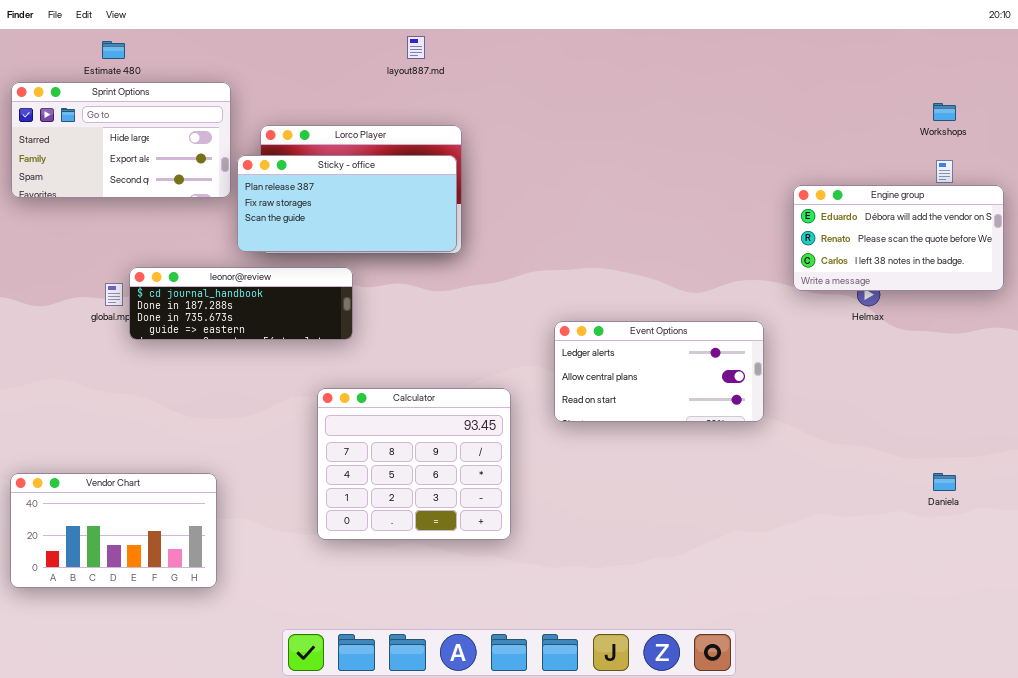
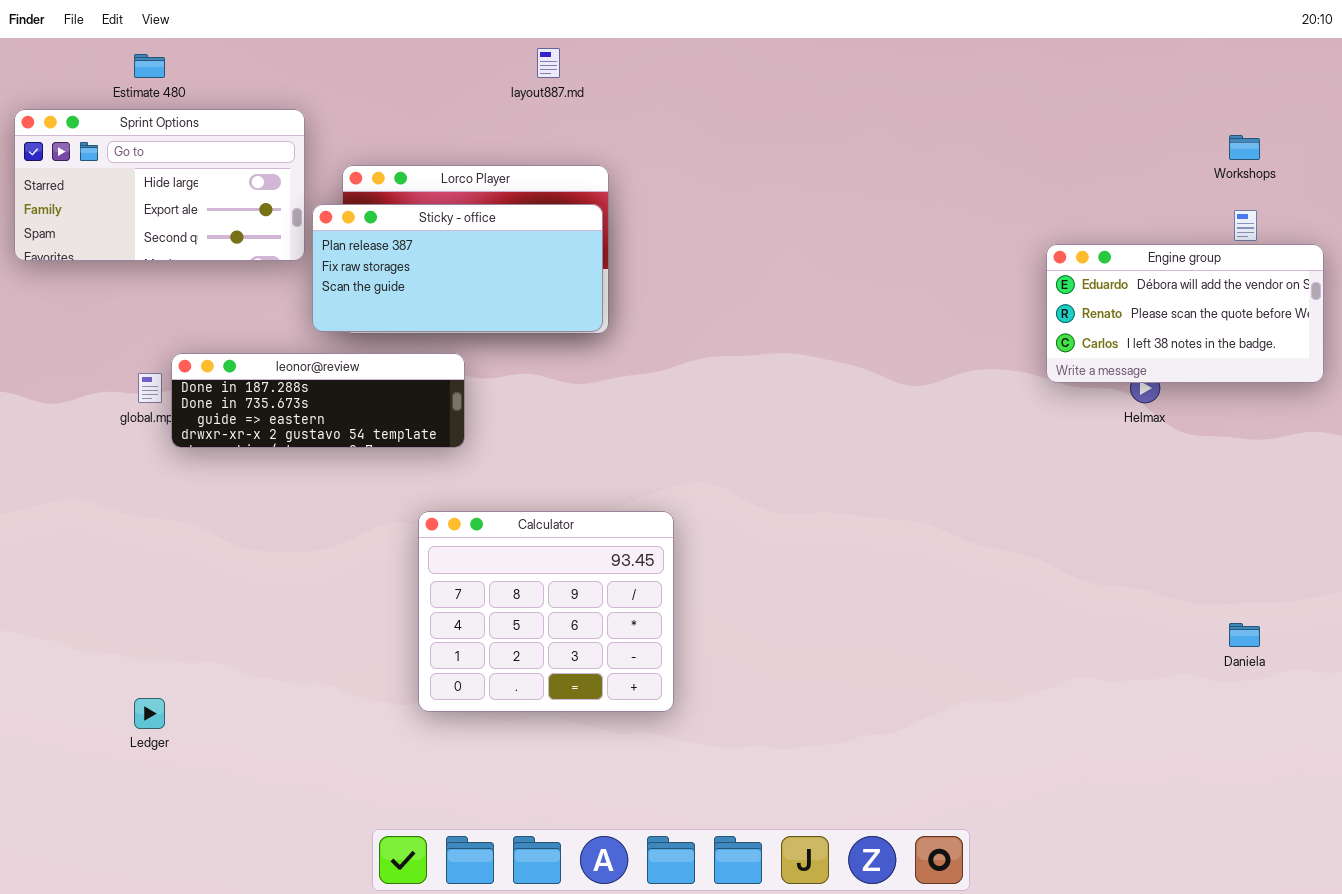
leonor@review: [129,267,353,340] -> [171,353,465,448], scrolled down 1 row
Event Options: [554,321,764,422] -> none, closed
Vendor Chart: [10,473,217,588] -> none, closed

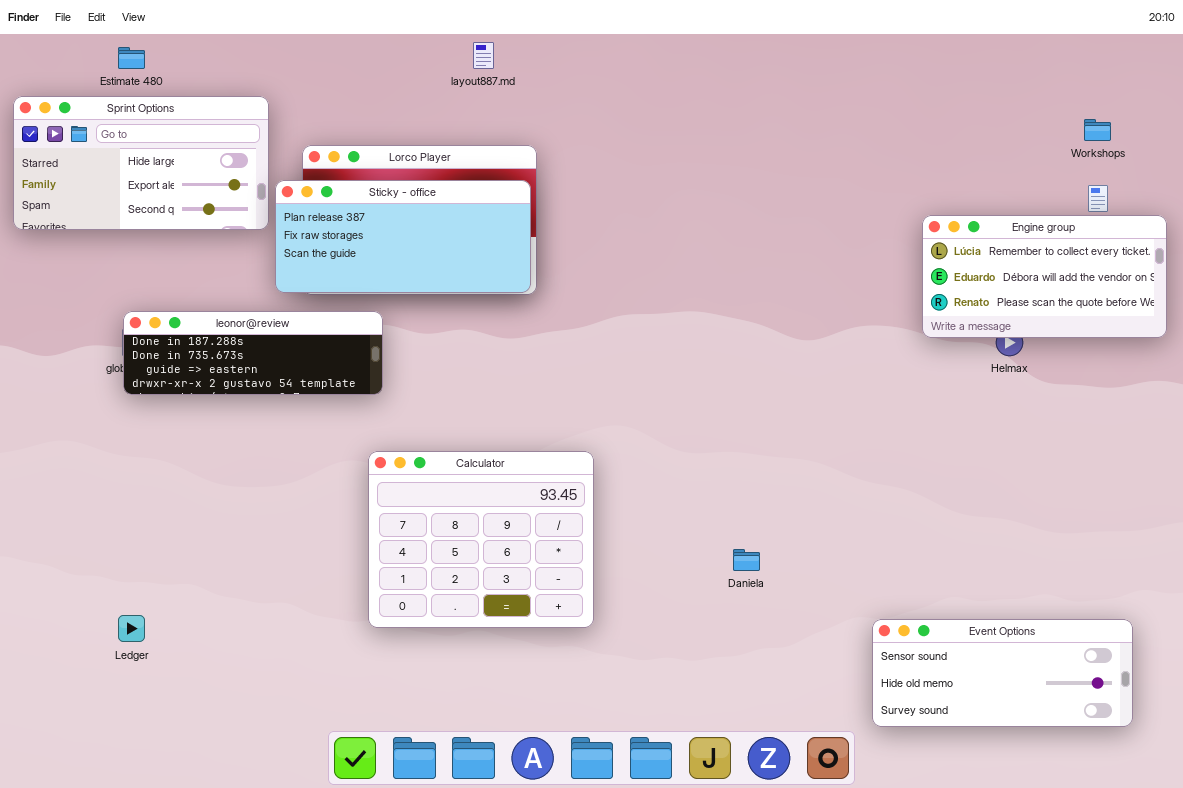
Engine group: [1046,244,1324,383] -> [922,215,1167,338], scrolled up 1 row
leonor@review: [171,353,465,448] -> [123,311,383,395], moved
Daniela: [1229,623,1260,647] -> [733,549,760,571], moved
Event Options: none -> [872,619,1133,727], opened

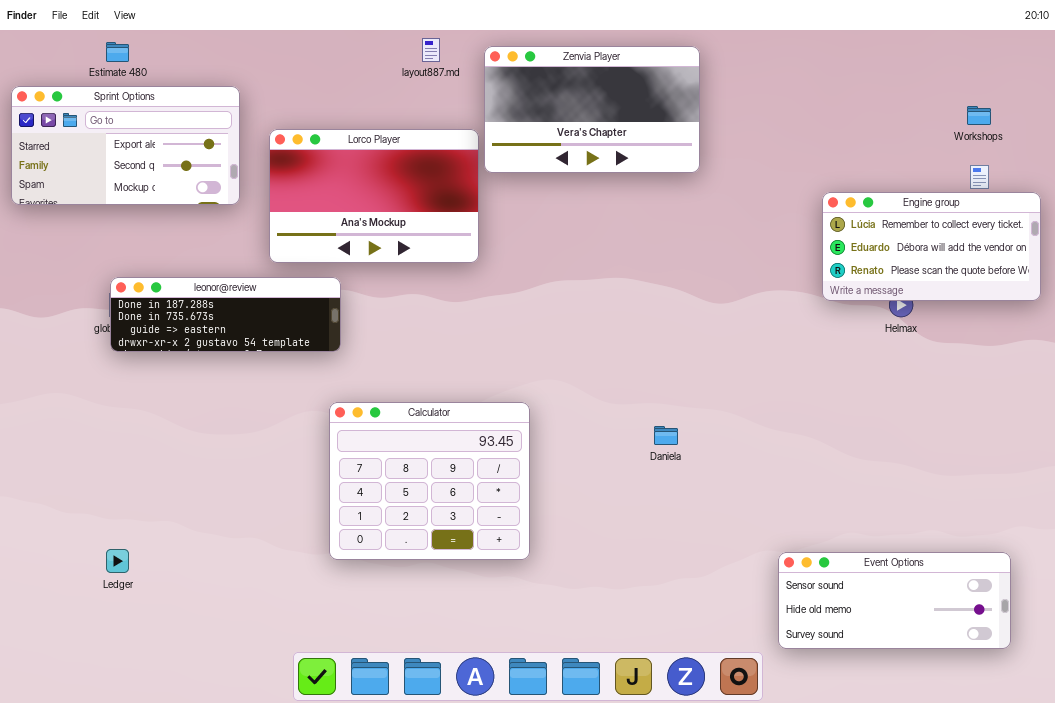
Zenvia Player: none -> [484,46,700,173], opened
Sprint Options: [13,96,269,230] -> [11,86,240,205], scrolled down 1 row
Sticky - office: [275,180,531,293] -> none, closed
Daniela: [733,549,760,571] -> [654,426,678,445], moved

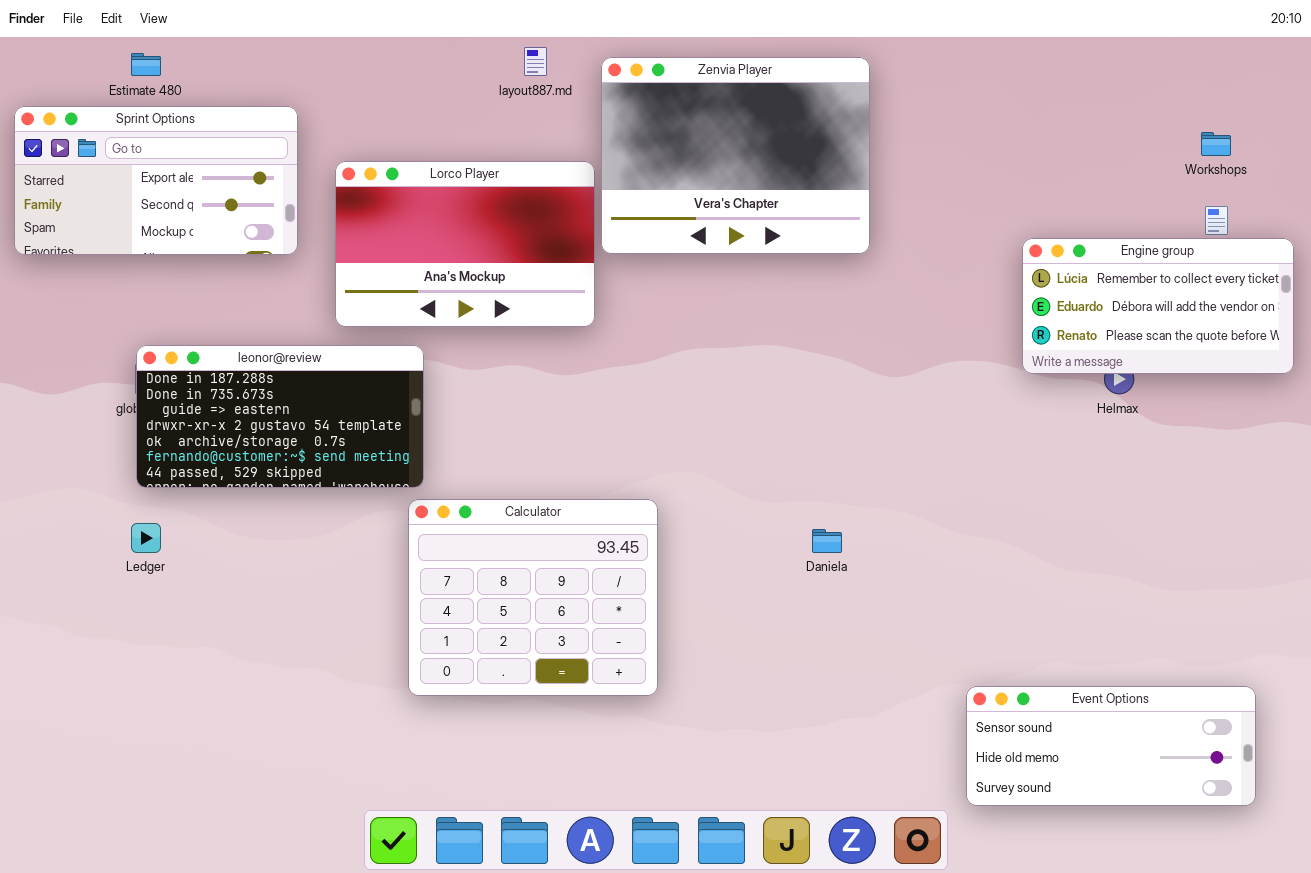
Zenvia Player: [484,46,700,173] -> [601,57,870,254], resized
leonor@review: [110,277,341,352] -> [136,345,424,488], resized
Ledger: [106,549,129,573] -> [131,523,161,553], moved

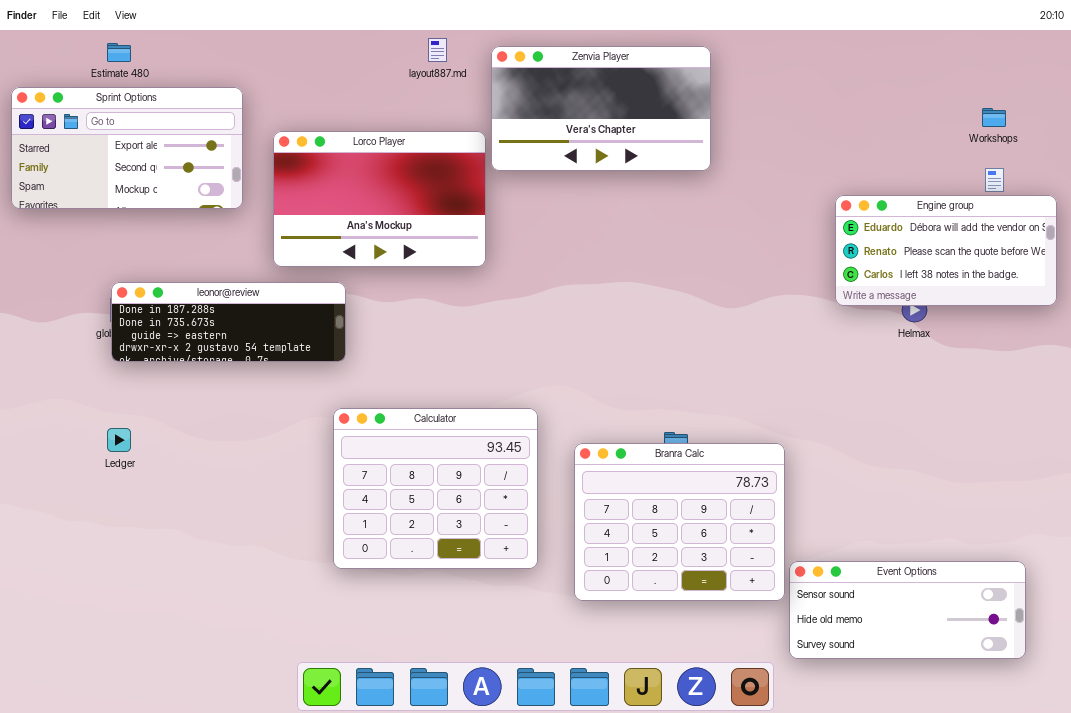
Zenvia Player: [601,57,870,254] -> [491,46,711,171], resized
Engine group: [1022,238,1294,374] -> [835,195,1057,306], scrolled down 1 row
leonor@review: [136,345,424,488] -> [111,282,346,362], resized
Branra Calc: none -> [574,443,785,601], opened

